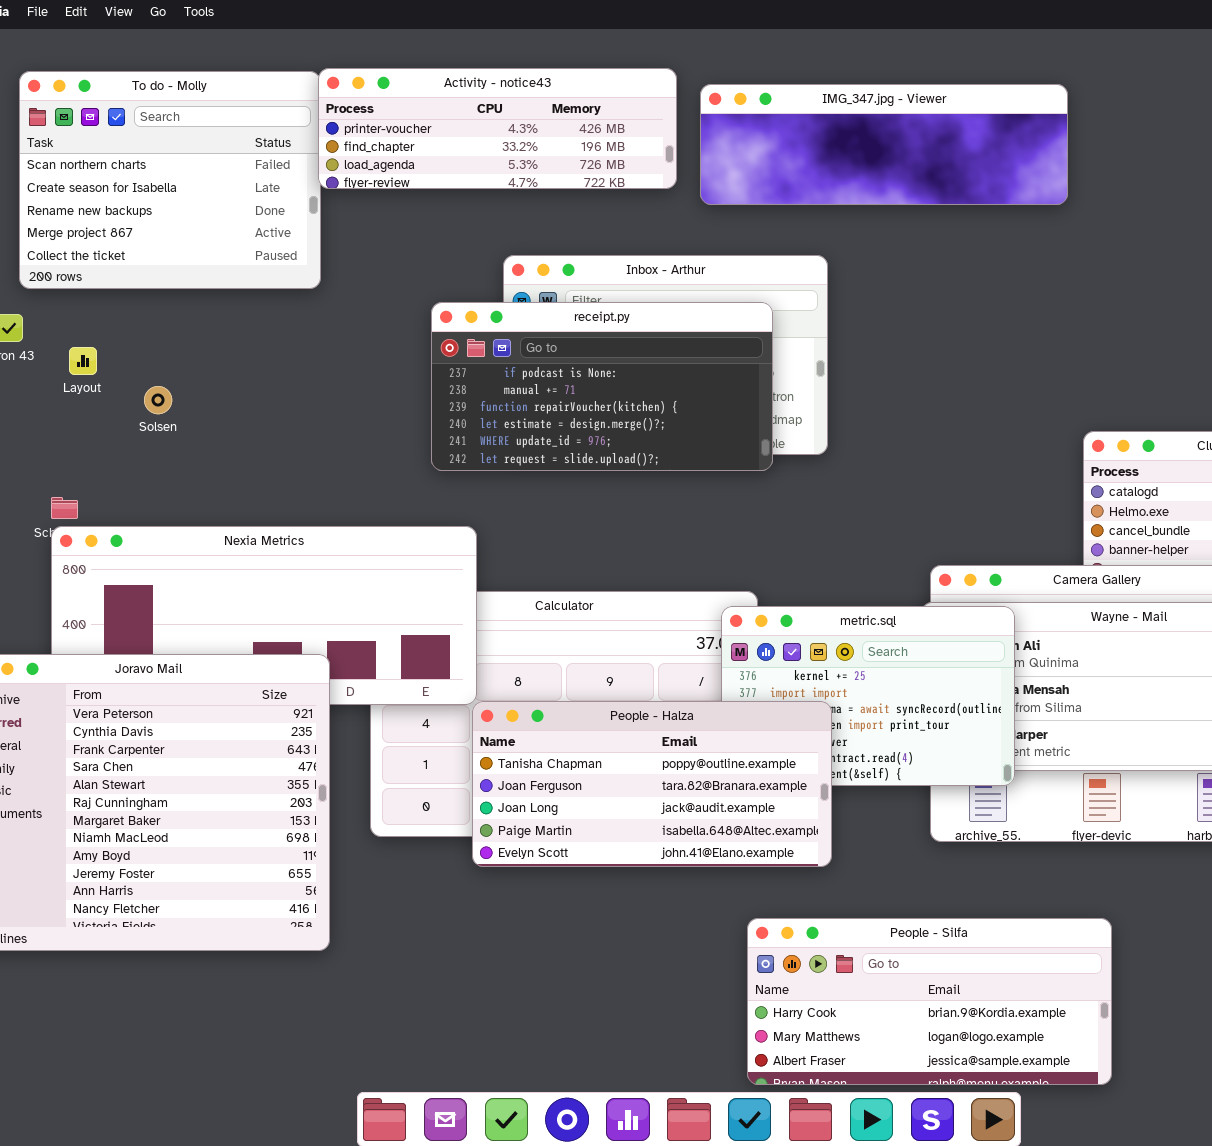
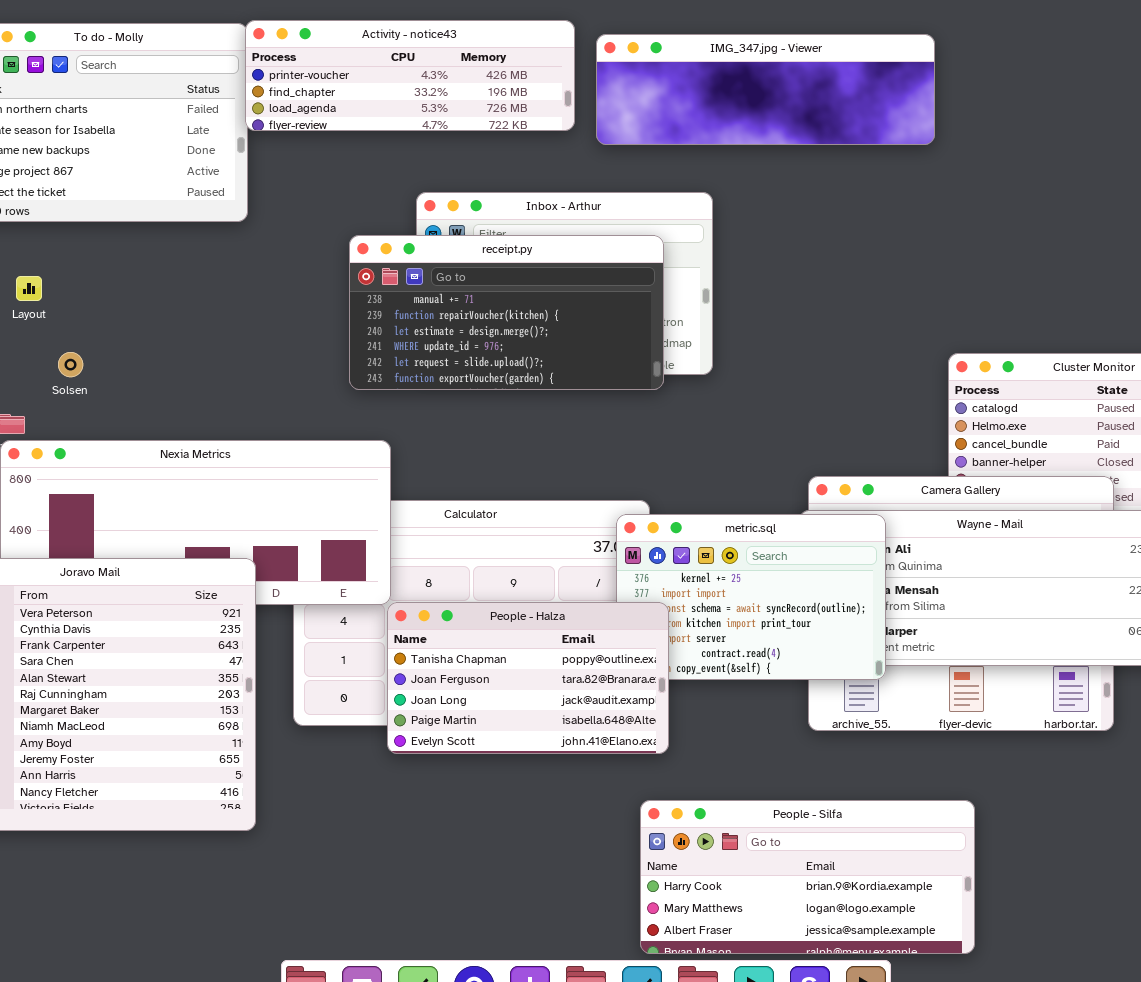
receipt.py: [431,302,773,471] -> [349,235,664,390], scrolled down 1 row
Solsen: [144,386,172,414] -> [58,352,83,377], moved
People - Halza: [472,701,832,867] -> [387,602,669,754], resized

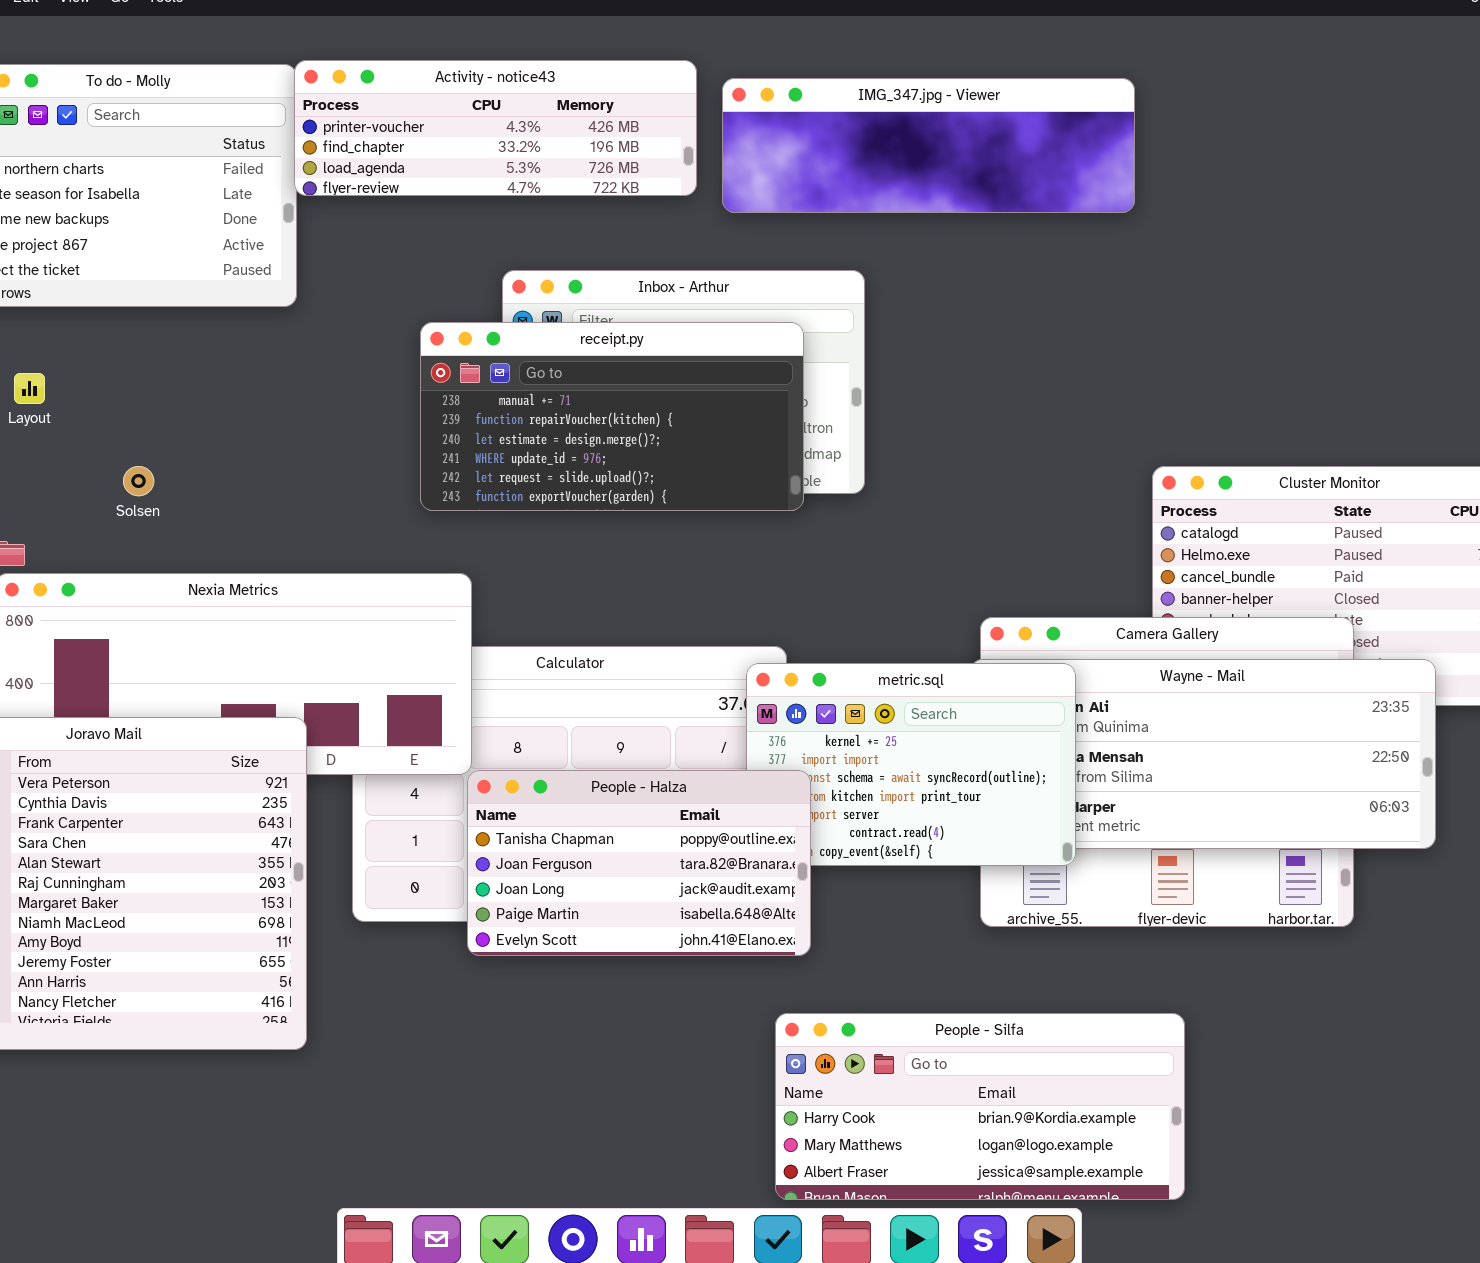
Solsen: [58,352,83,377] -> [123,466,154,496], moved

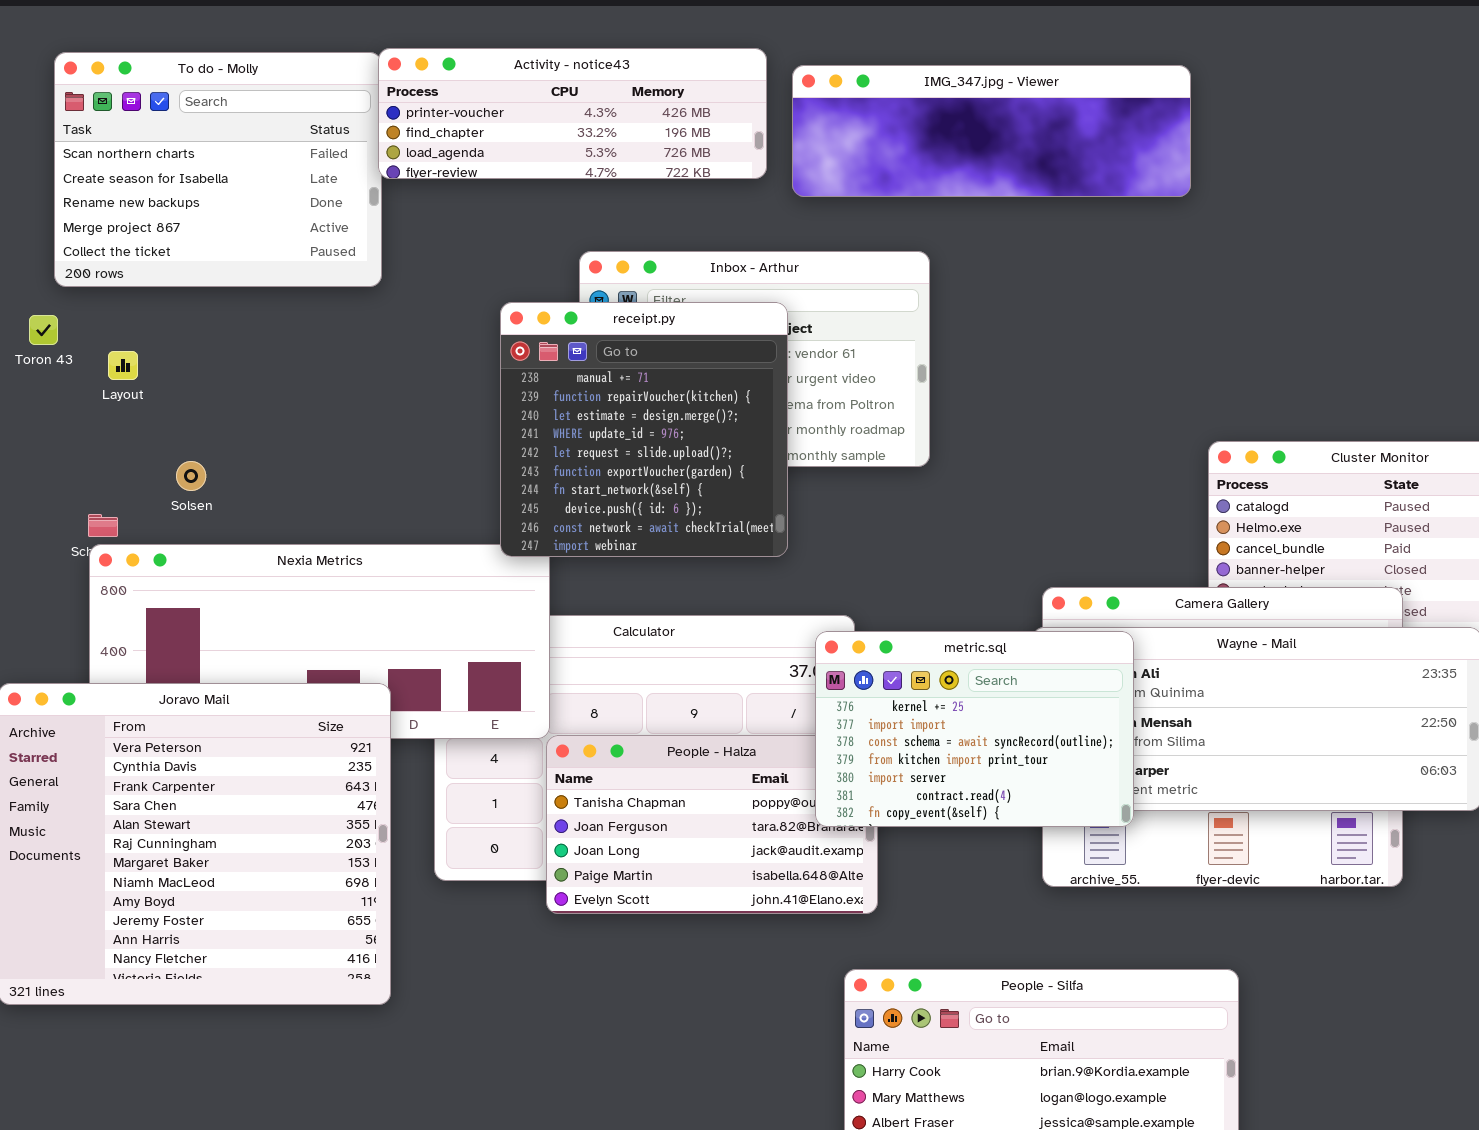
receipt.py: [420,322,804,511] -> [500,302,788,557], resized
Solsen: [123,466,154,496] -> [176,461,206,491], moved
metric.sql: [746,663,1076,866] -> [815,631,1134,827], raised

